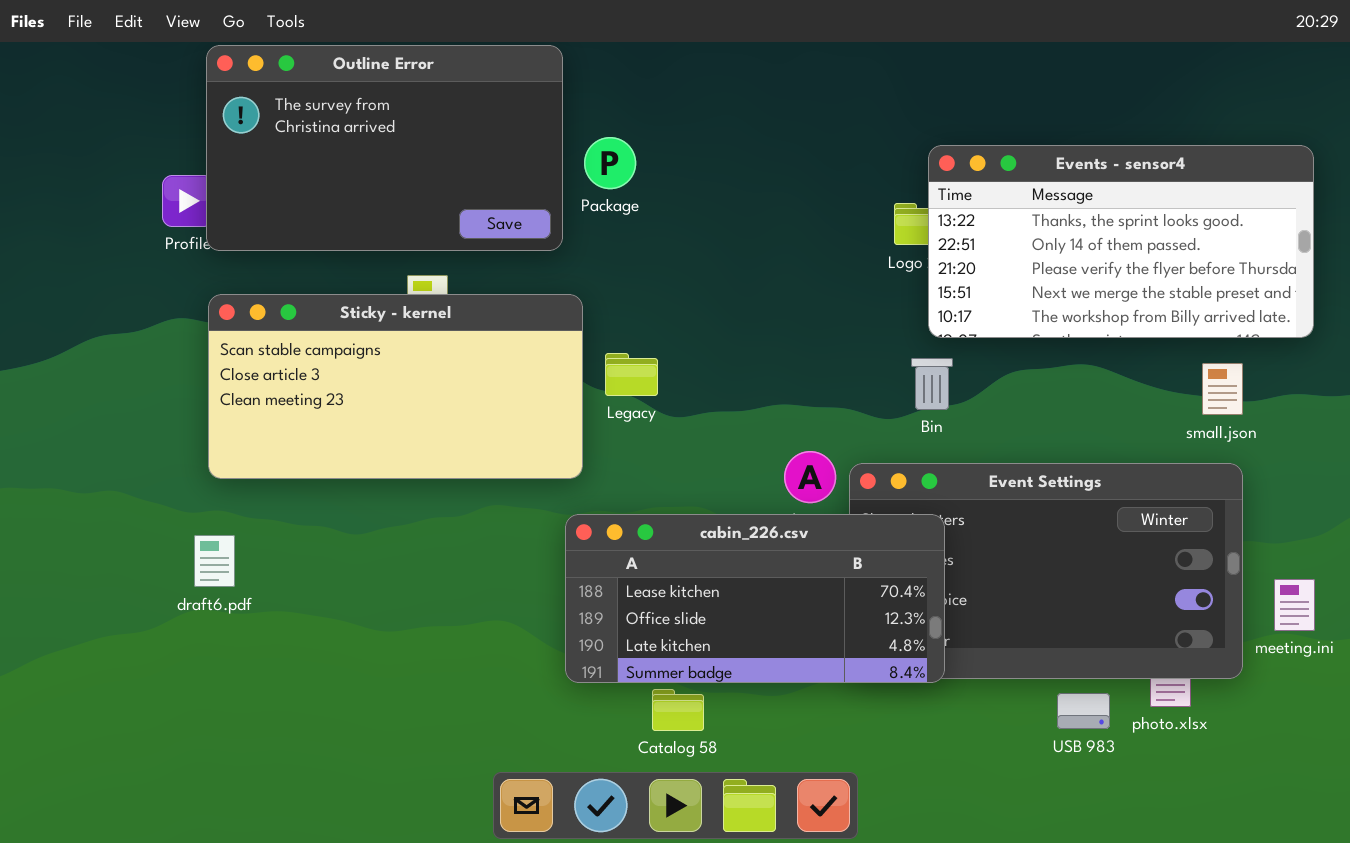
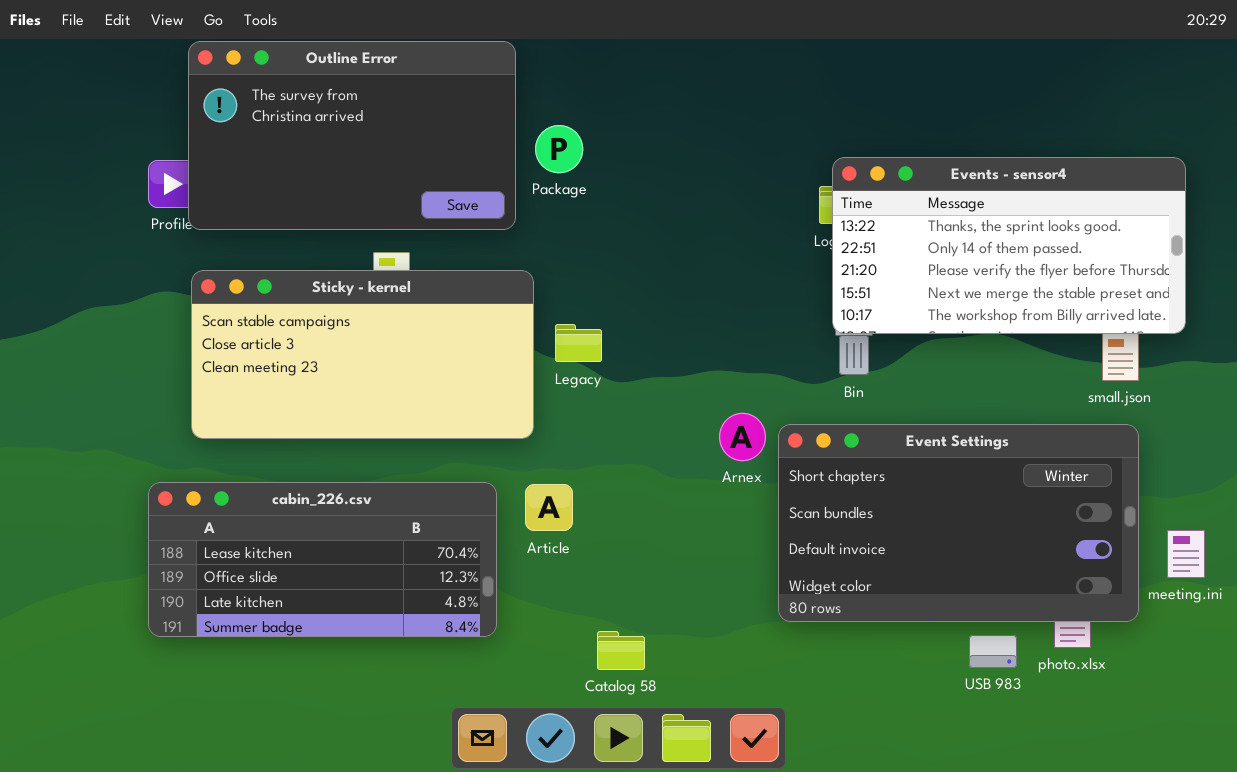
Events - sensor4: [928,145,1314,338] -> [832,157,1186,334], moved
cabin_226.csv: [565,514,945,683] -> [148,482,497,637], moved

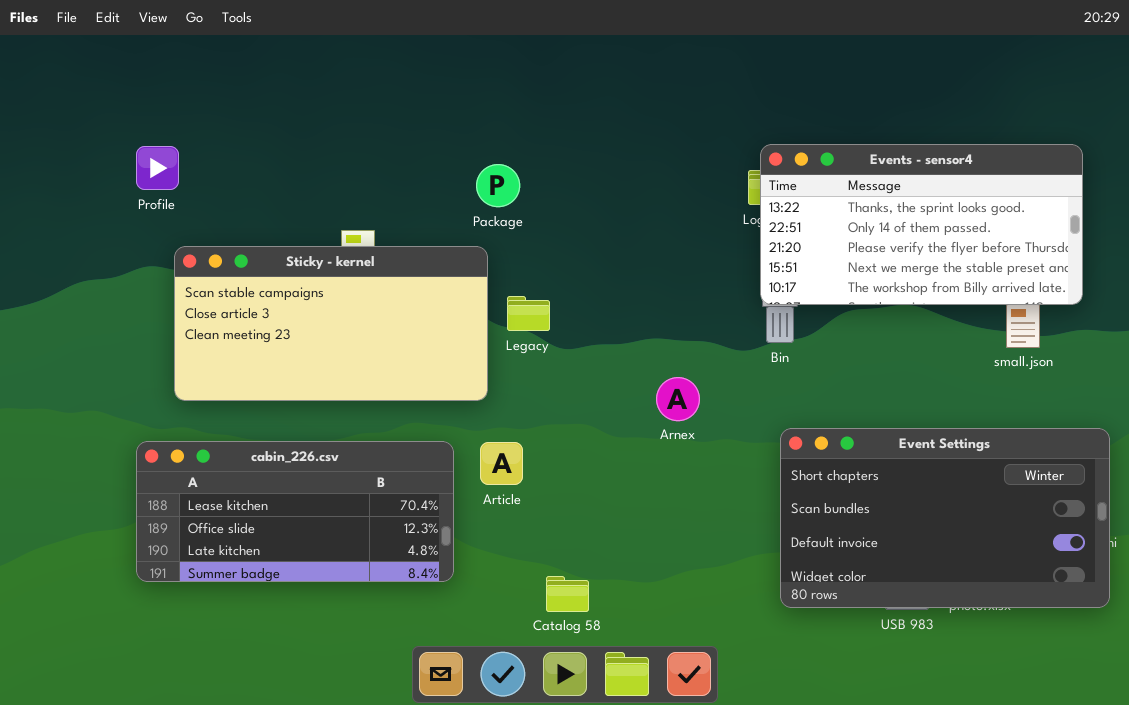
Outline Error: [188,41,516,230] -> none, closed
Package: [535,125,583,173] -> [476,164,520,207], moved
Event Settings: [778,424,1139,622] -> [780,428,1110,608], moved

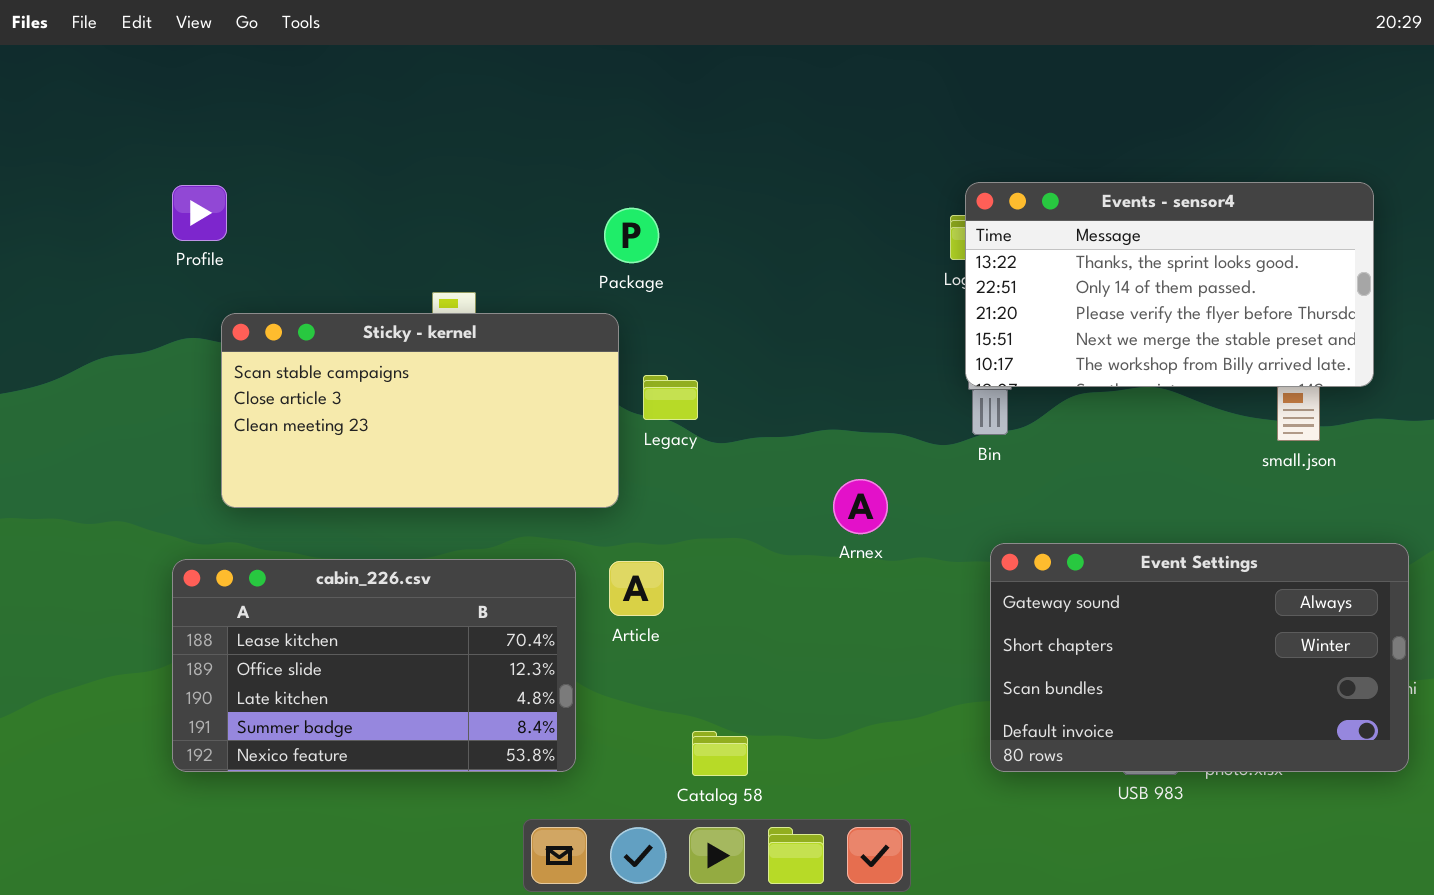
Event Settings: [780,428,1110,608] -> [990,543,1409,772], scrolled up 1 row
cabin_226.csv: [136,441,454,582] -> [172,559,576,772], resized

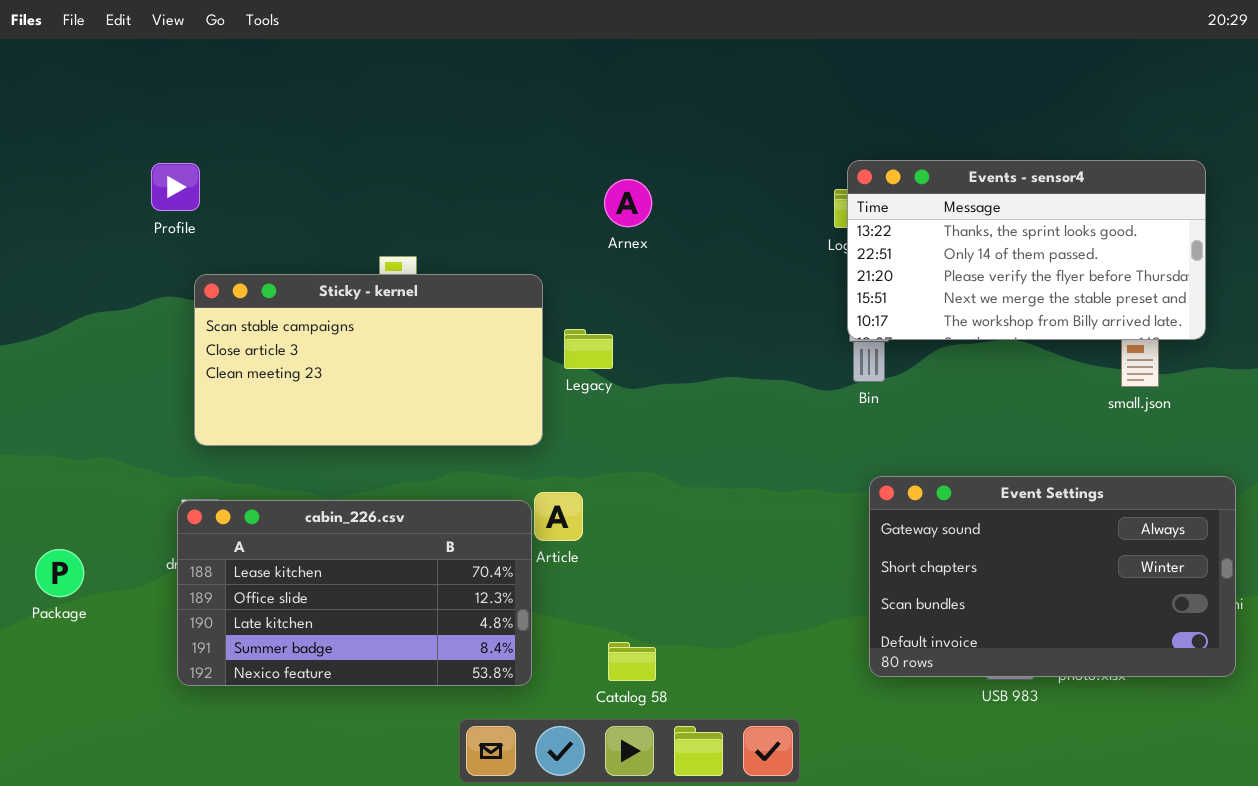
Package: [604,208,659,263] -> [35,549,84,597], moved
Arnex: [833,479,888,534] -> [604,179,652,227], moved
cabin_226.csv: [172,559,576,772] -> [177,500,532,686], moved

